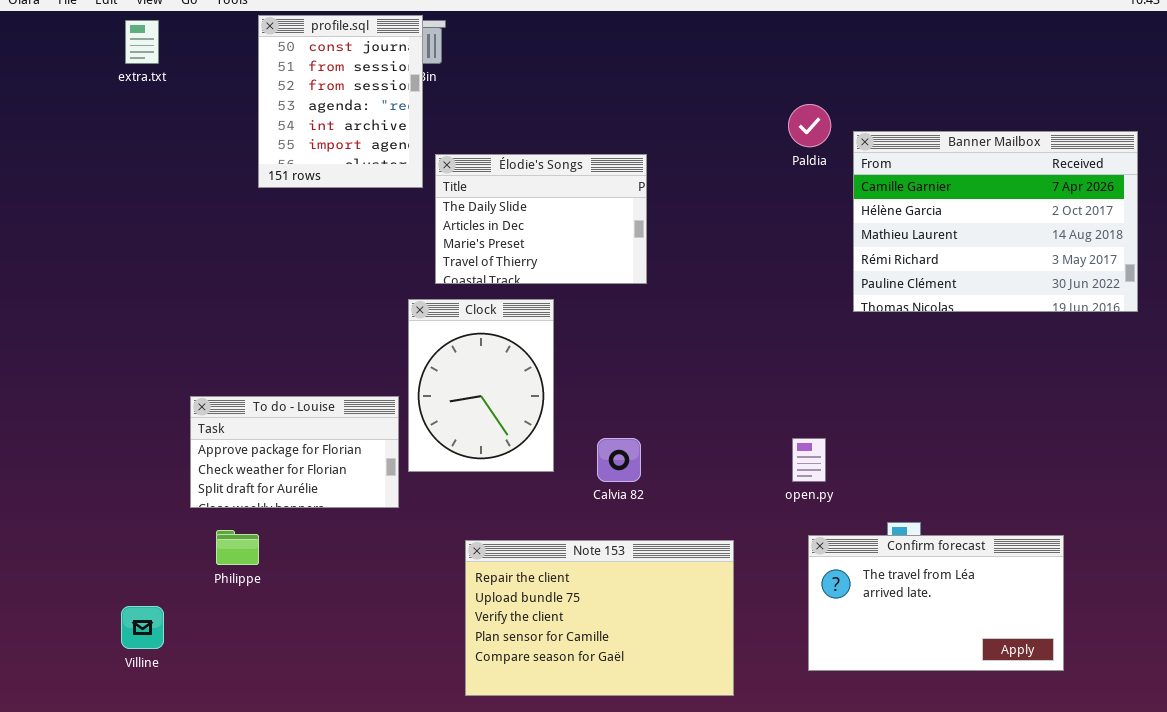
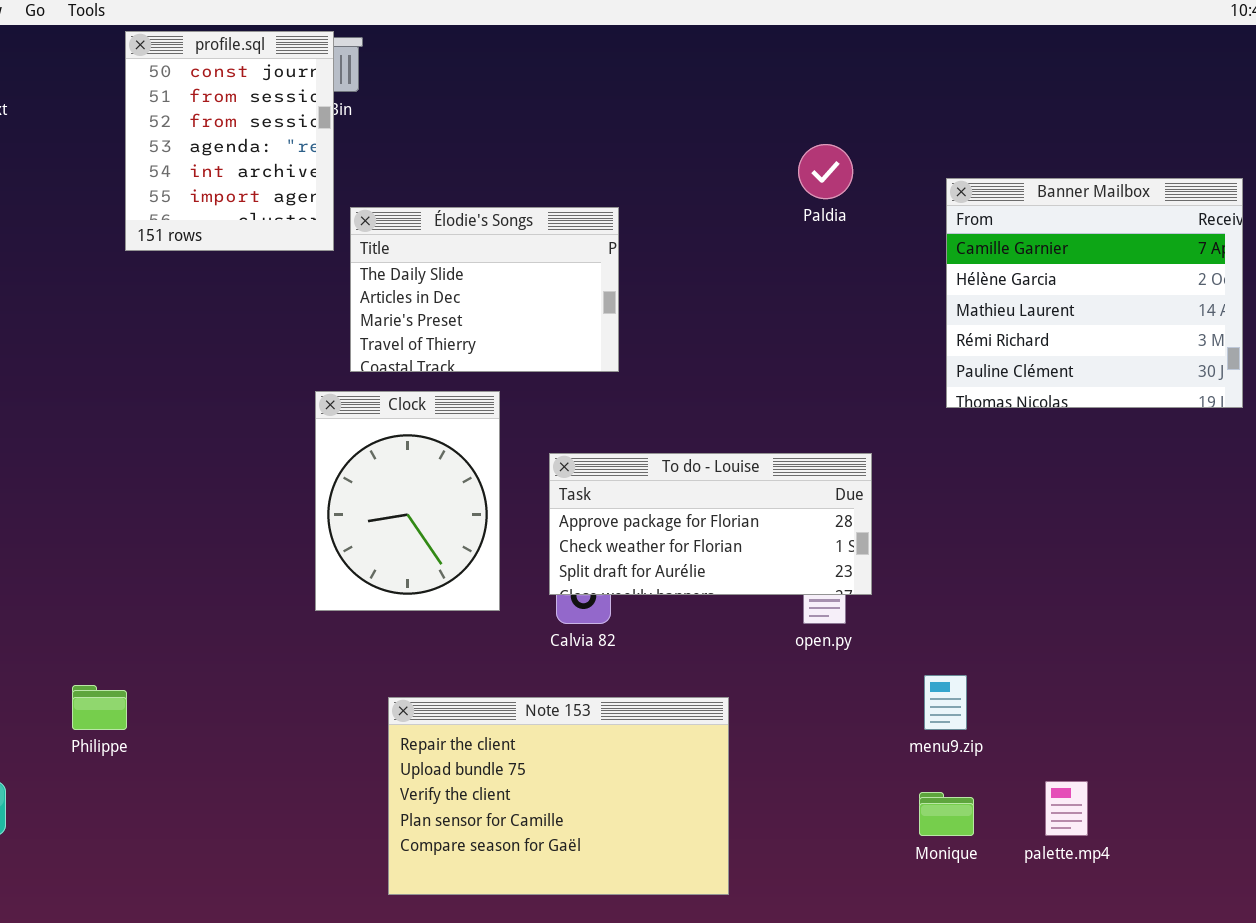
Banner Mailbox: [853,131,1138,312] -> [946,178,1243,408], resized
To do - Louise: [190,396,399,508] -> [549,453,872,595], moved, resized
Confirm forecast: [808,535,1064,671] -> none, closed

